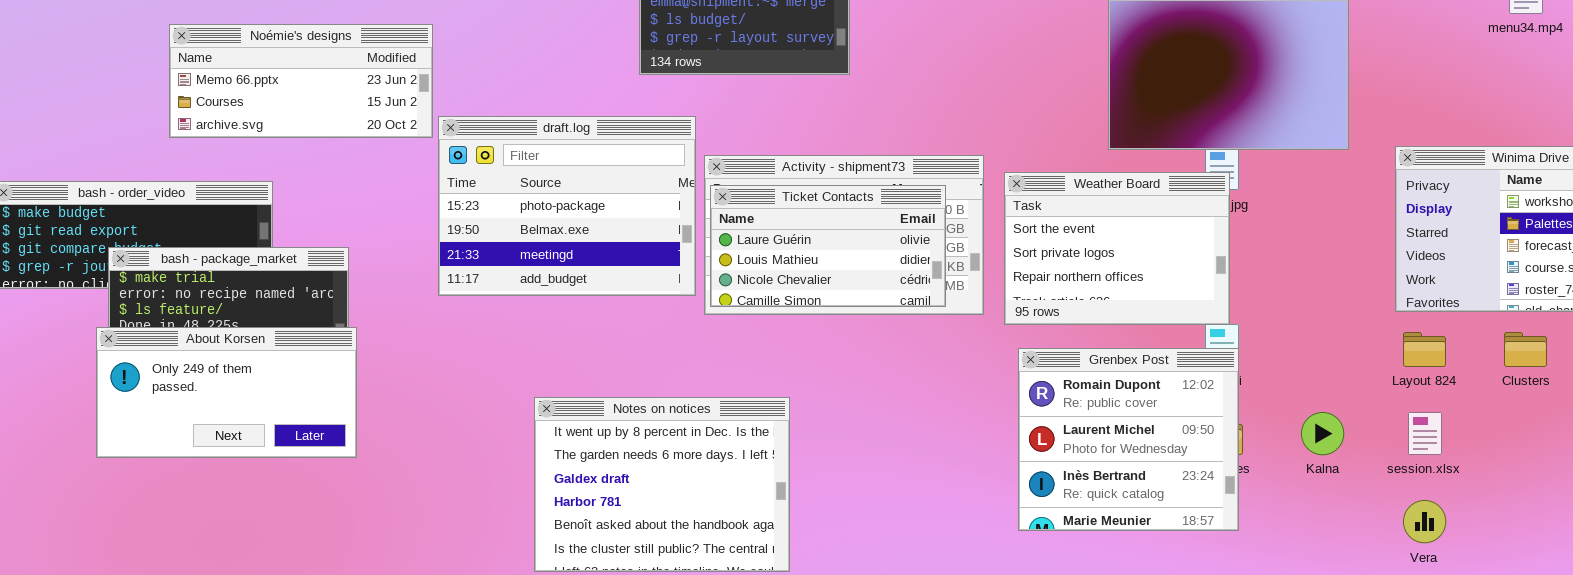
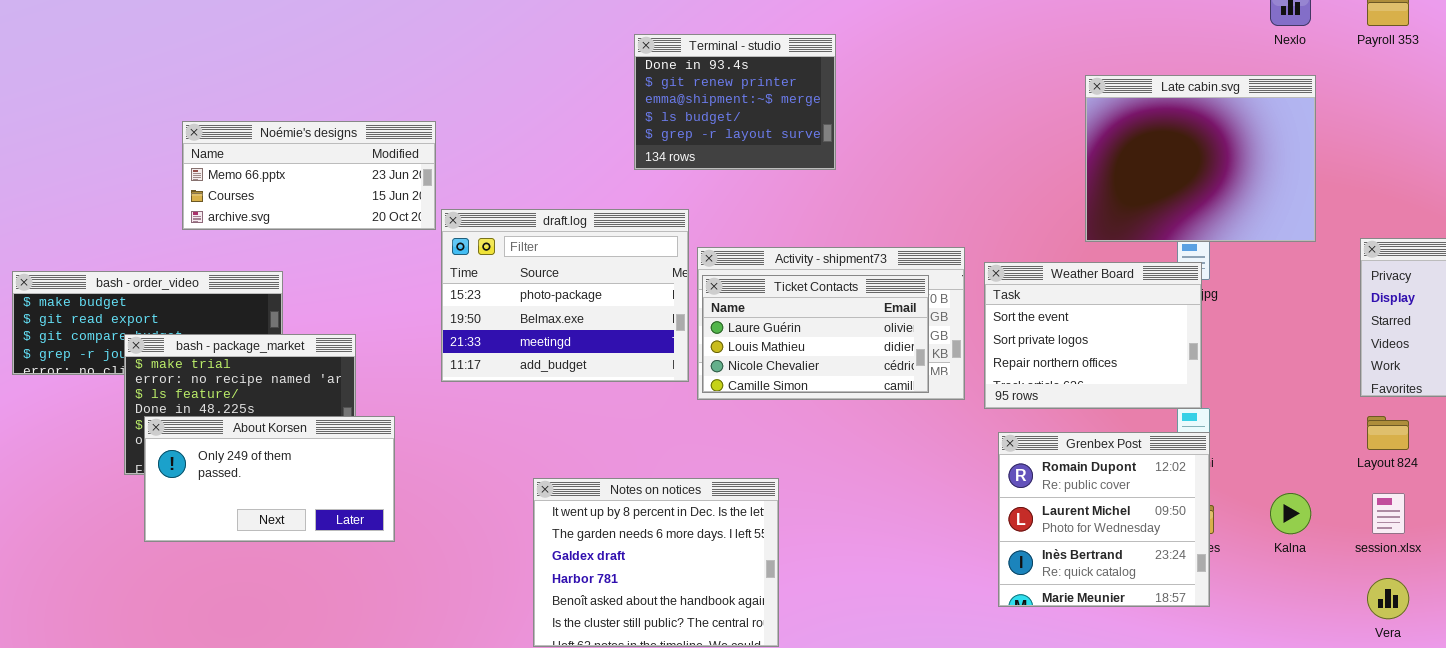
About Korsen: [96,327,357,458] -> [144,416,395,542], moved

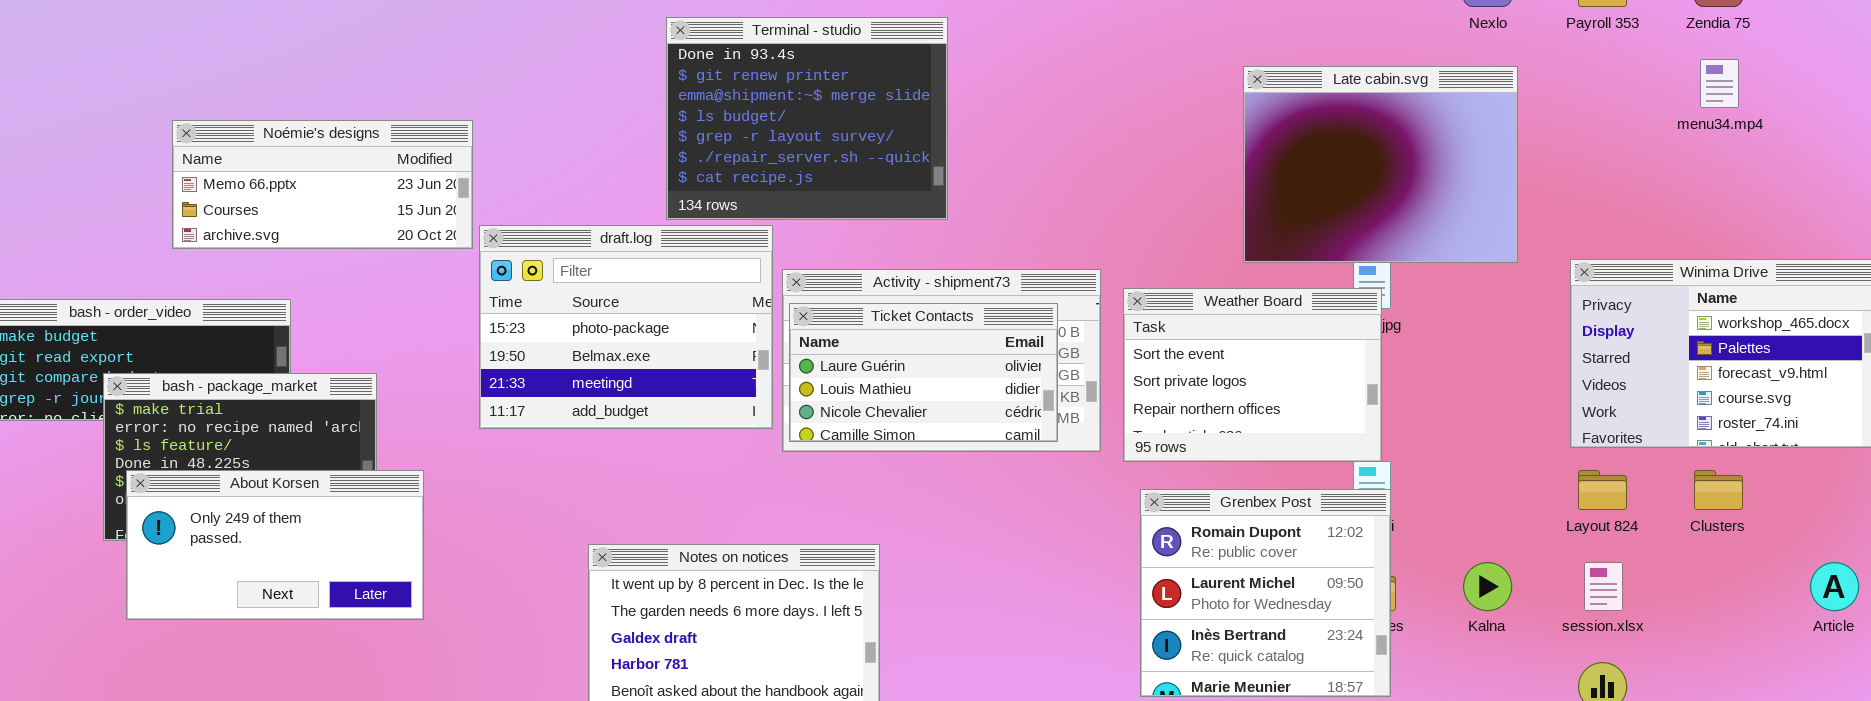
Terminal - studio: [634,34,836,170] -> [666,17,948,220], resized

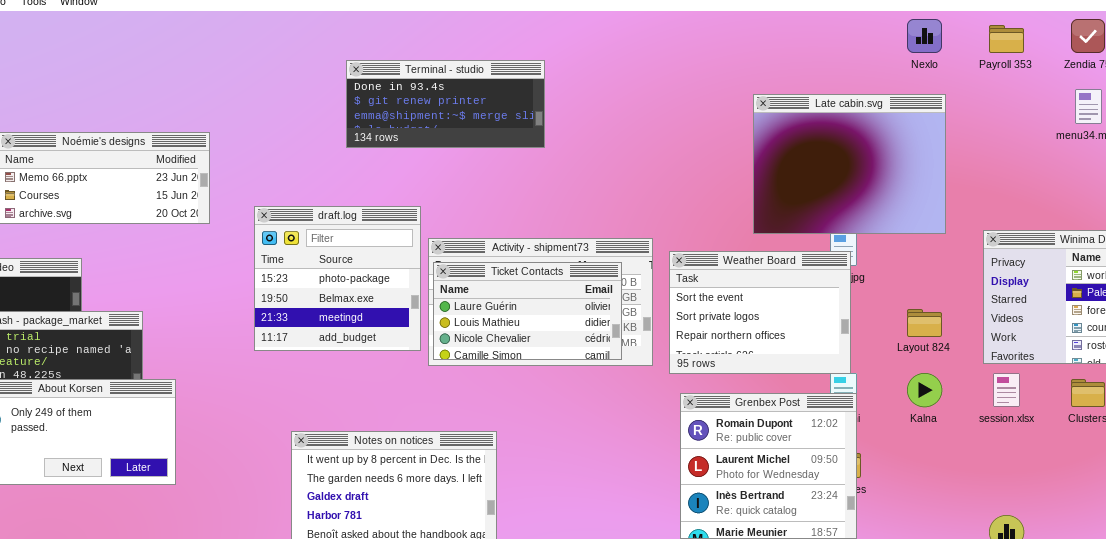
Terminal - studio: [666,17,948,220] -> [346,60,545,148], resized
draft.log: [479,225,773,429] -> [254,206,421,351], resized
Layout 824: [1578,470,1627,510] -> [907,309,942,337], moved
Kalna: [1463,562,1512,611] -> [907,373,942,407], moved
session.xlsx: [1584,562,1623,611] -> [993,373,1020,407], moved

